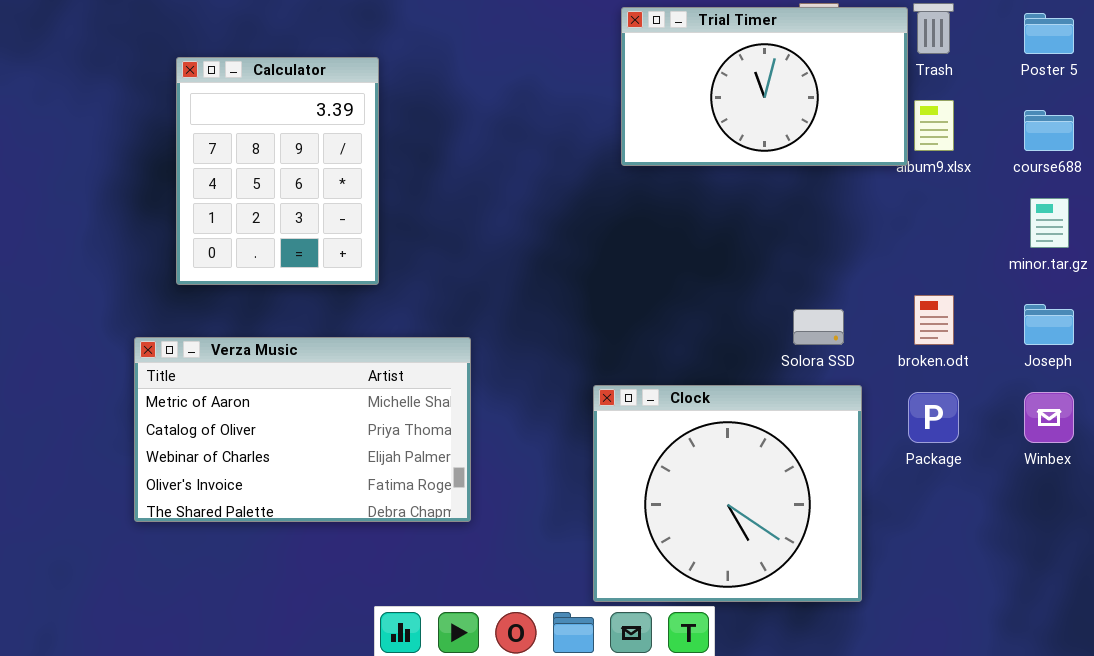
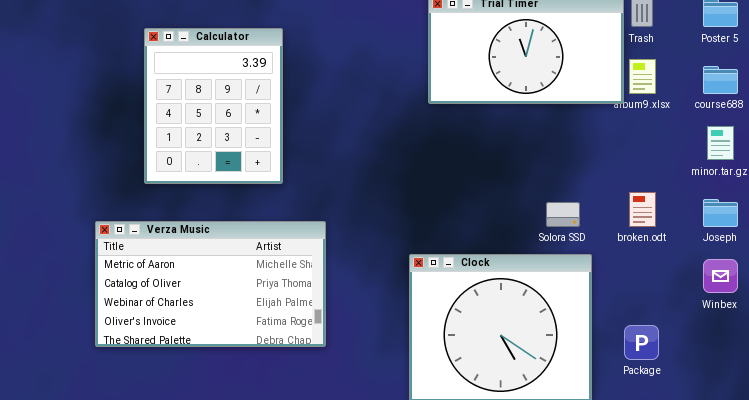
Calculator: [176,57,379,285] -> [144,28,283,184], moved
Package: [908,392,959,443] -> [624,325,659,360], moved

